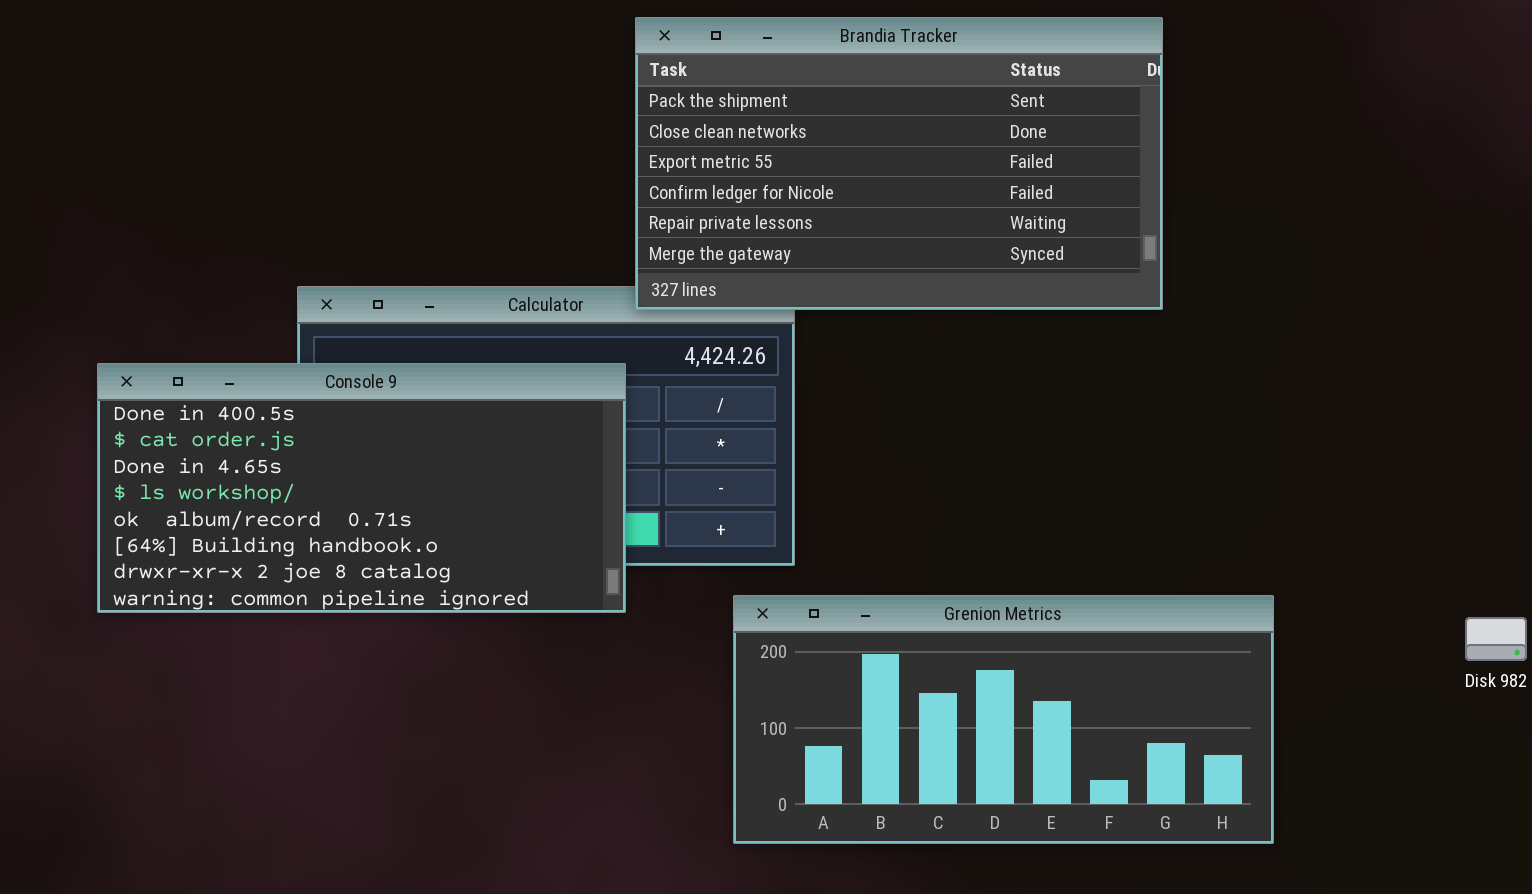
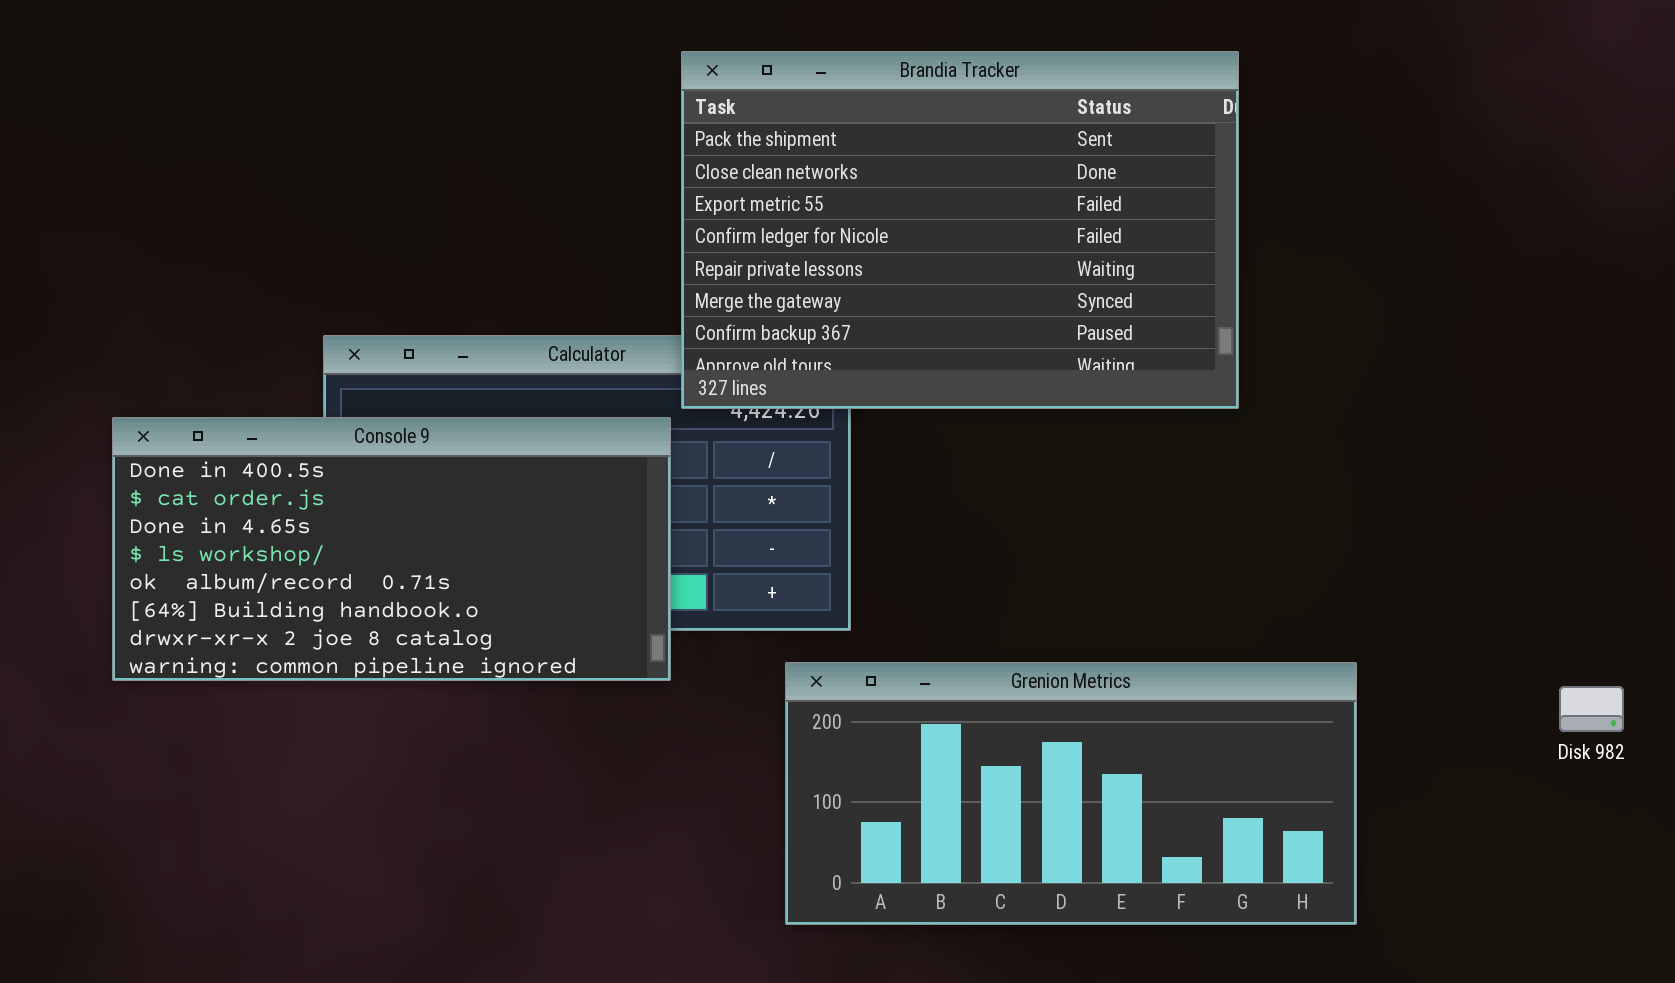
Brandia Tracker: [635,17,1163,310] -> [681,51,1239,409], resized

